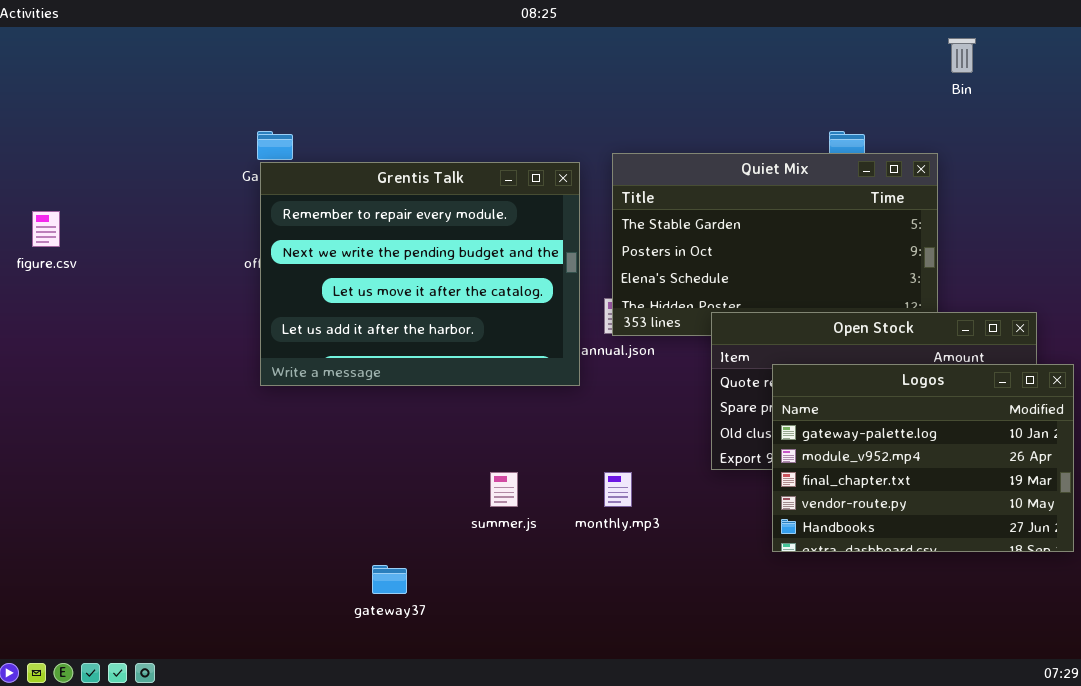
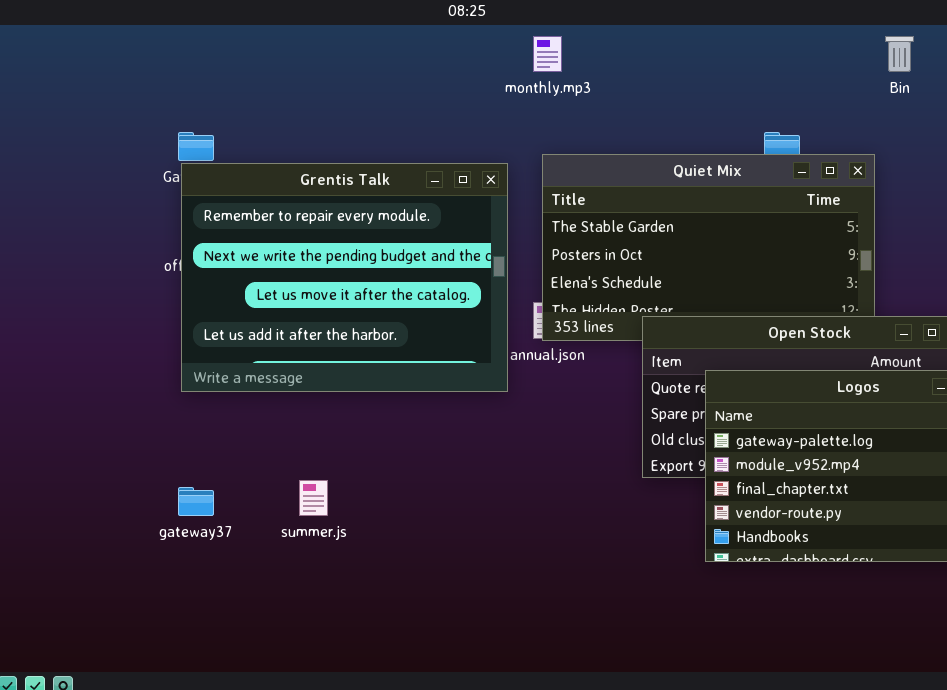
summer.js: [490,472,518,507] -> [299,480,328,516], moved
monthly.mp3: [604,472,632,507] -> [533,36,562,72], moved
gateway37: [372,565,407,594] -> [178,487,214,516], moved

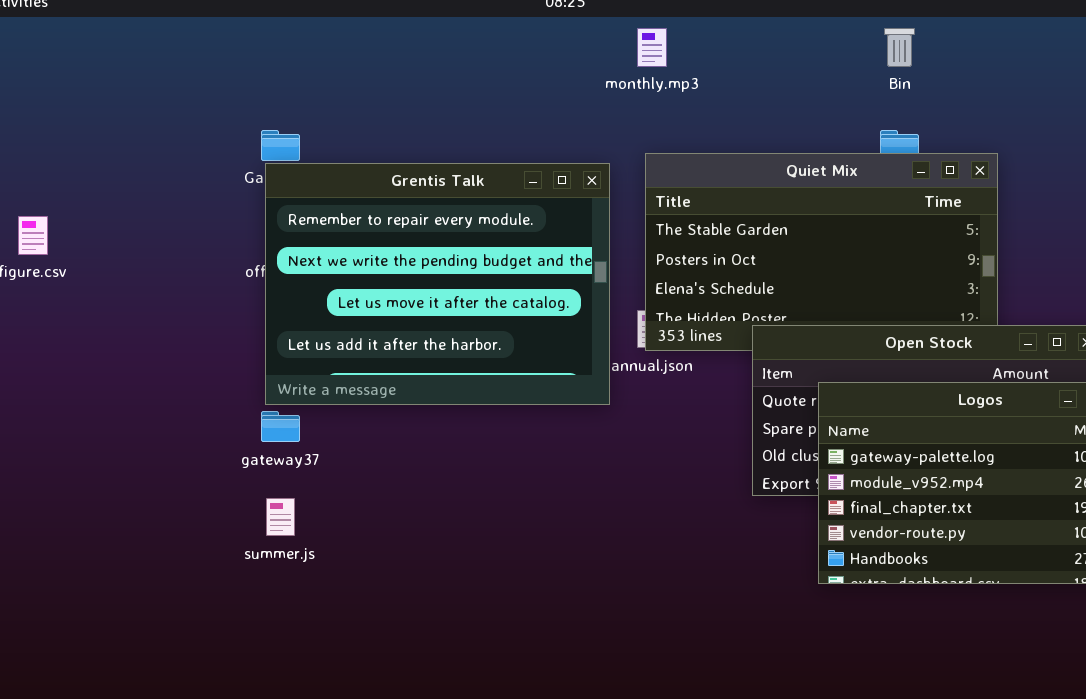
Bin: [885,36,914,72] -> [884,28,915,67], moved
summer.js: [299,480,328,516] -> [266,498,295,536], moved
gateway37: [178,487,214,516] -> [261,411,300,442], moved

